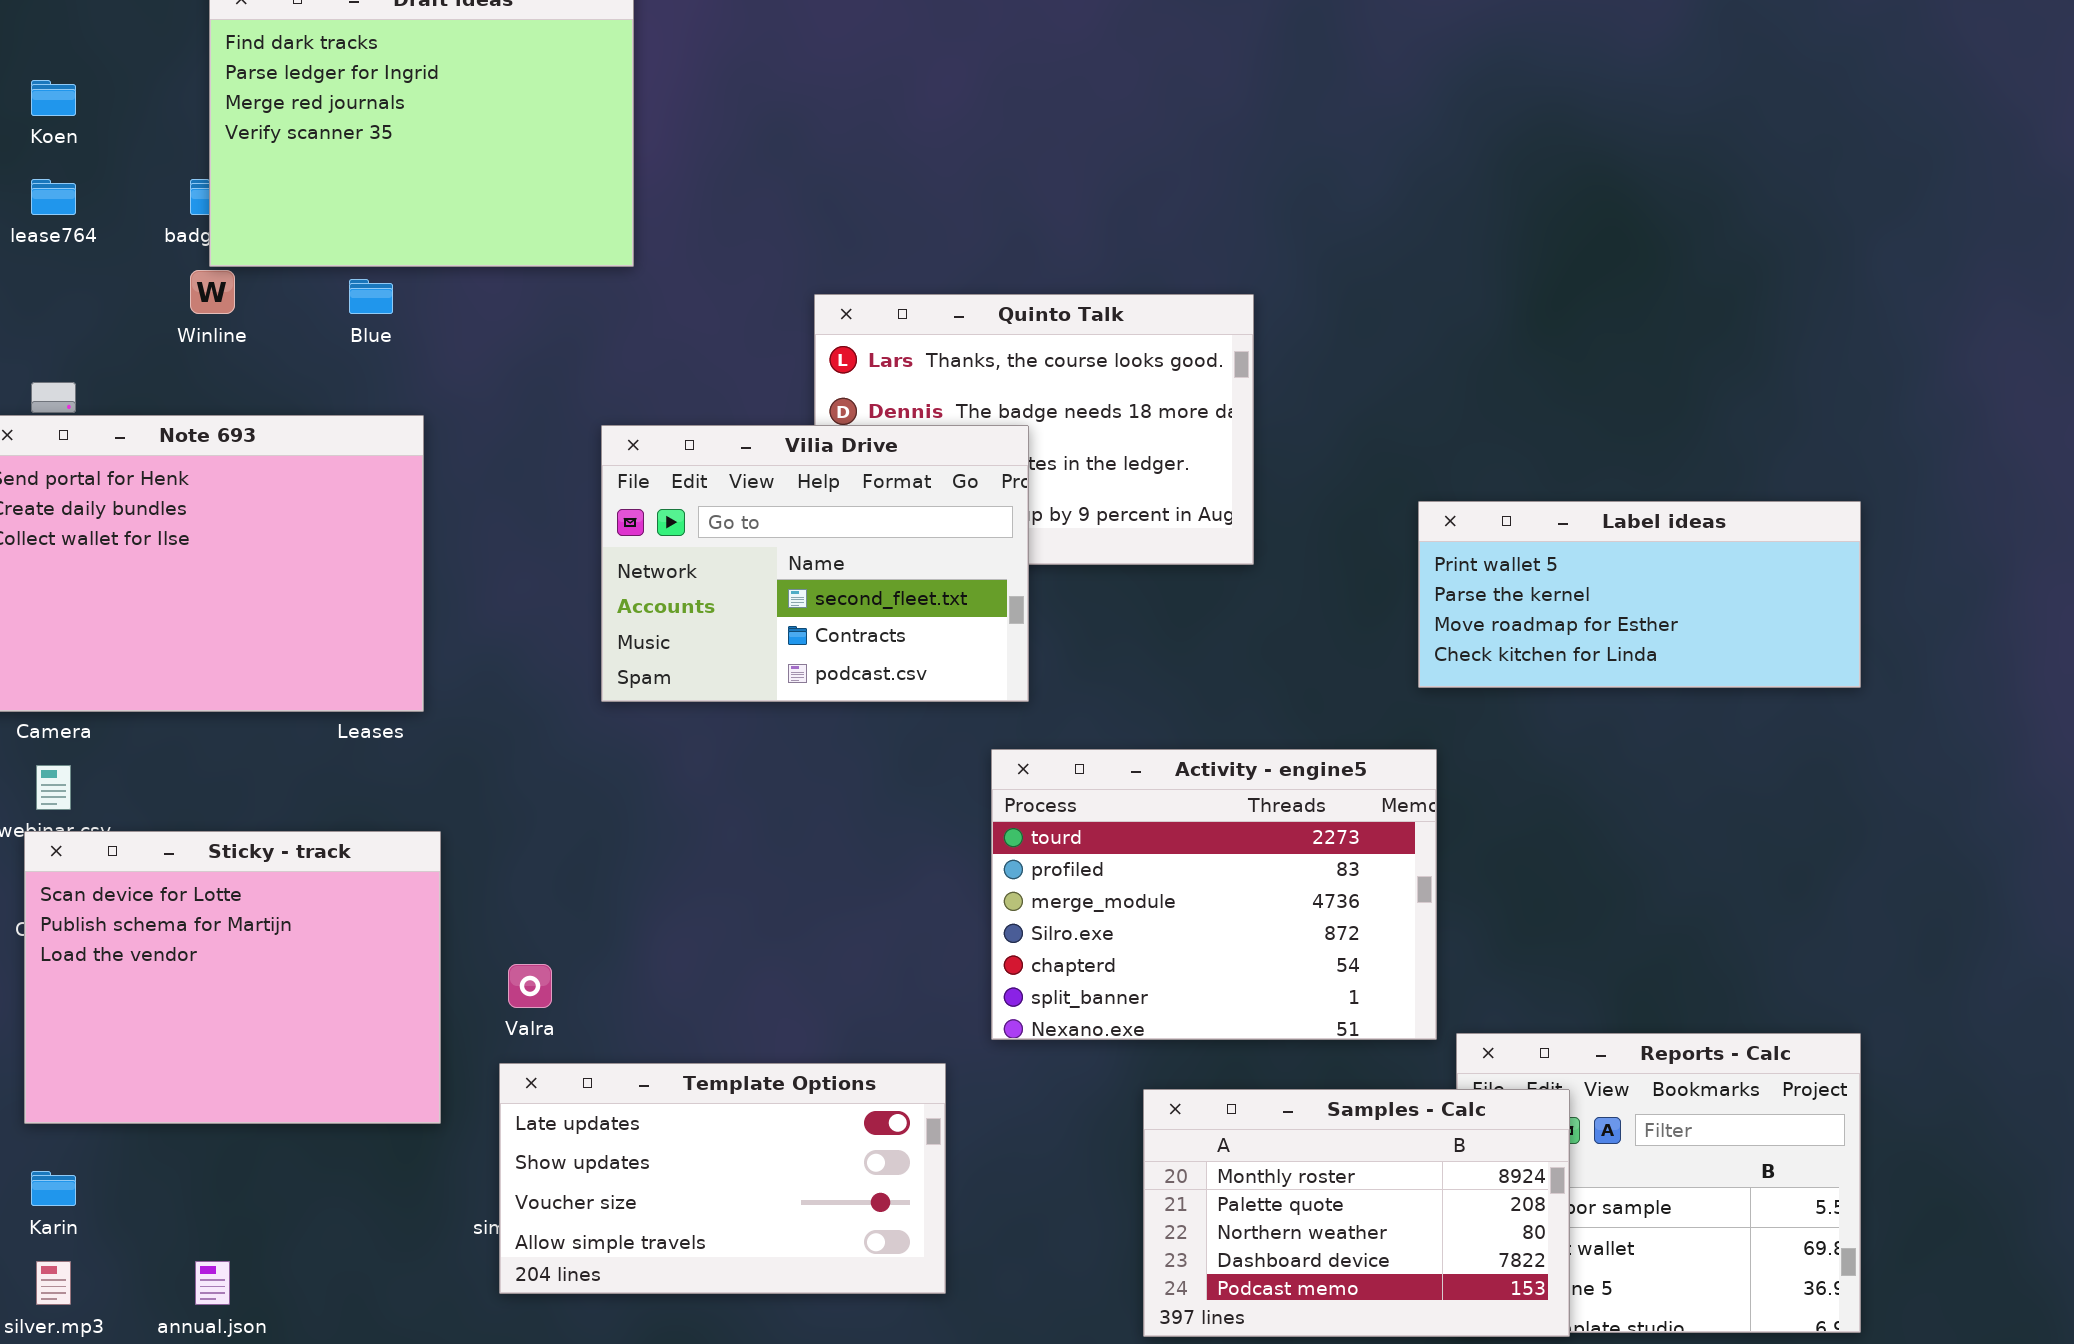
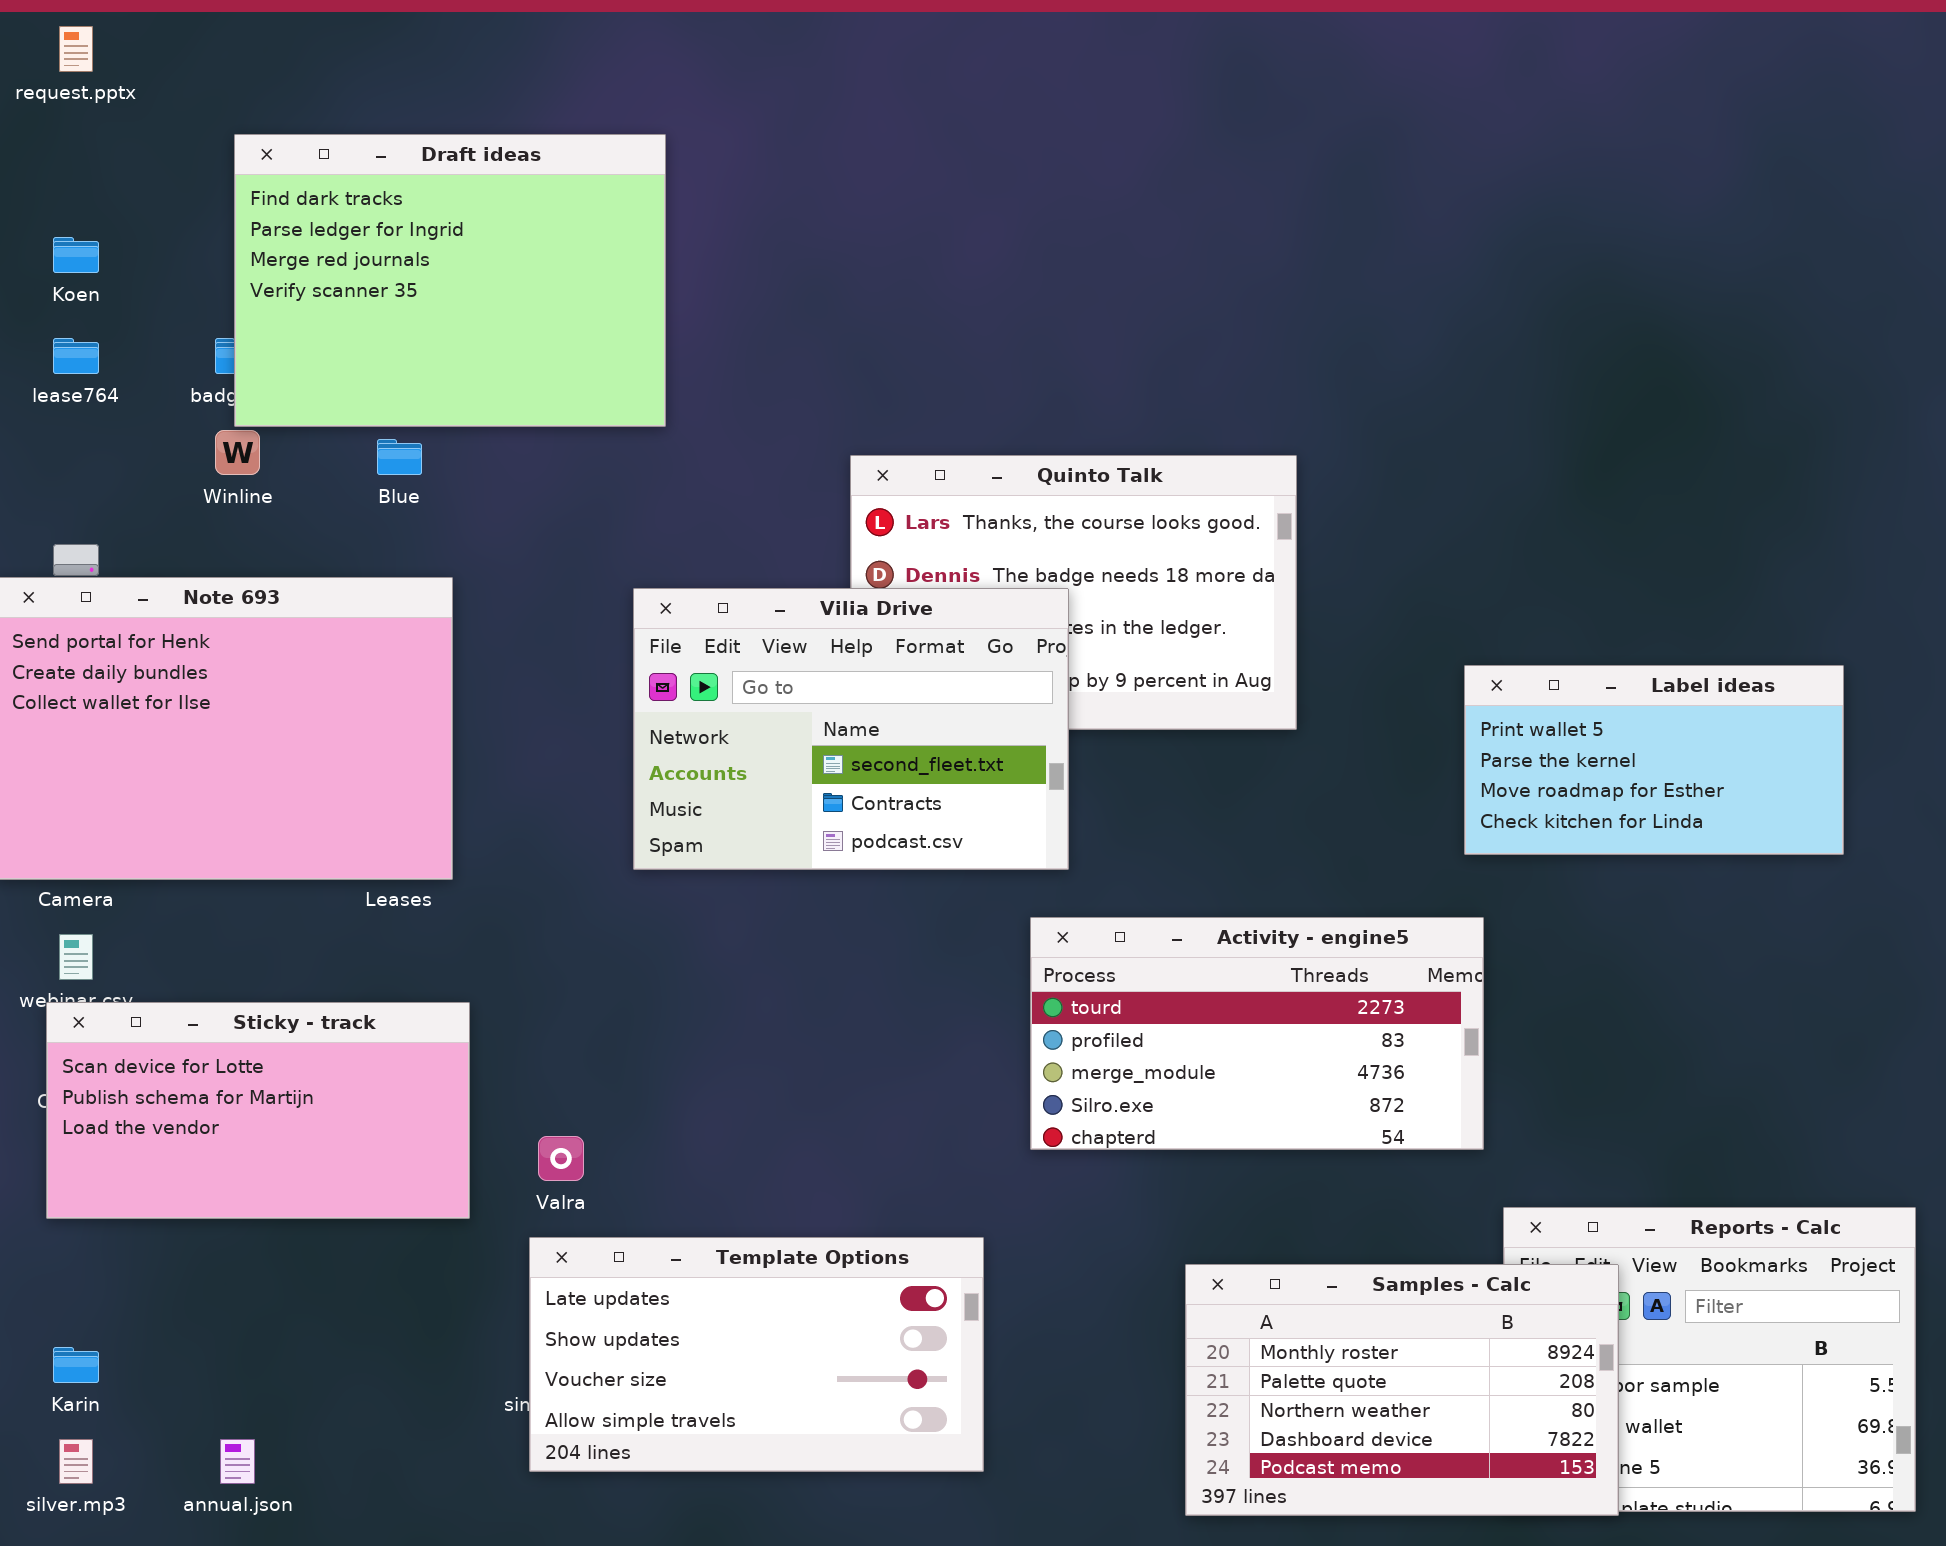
Label ideas: [1418,501,1861,688] -> [1464,665,1844,855], resized
Activity - engine5: [991,749,1437,1040] -> [1030,917,1484,1150], resized
Sticky - track: [24,831,441,1124] -> [46,1002,470,1219], resized

